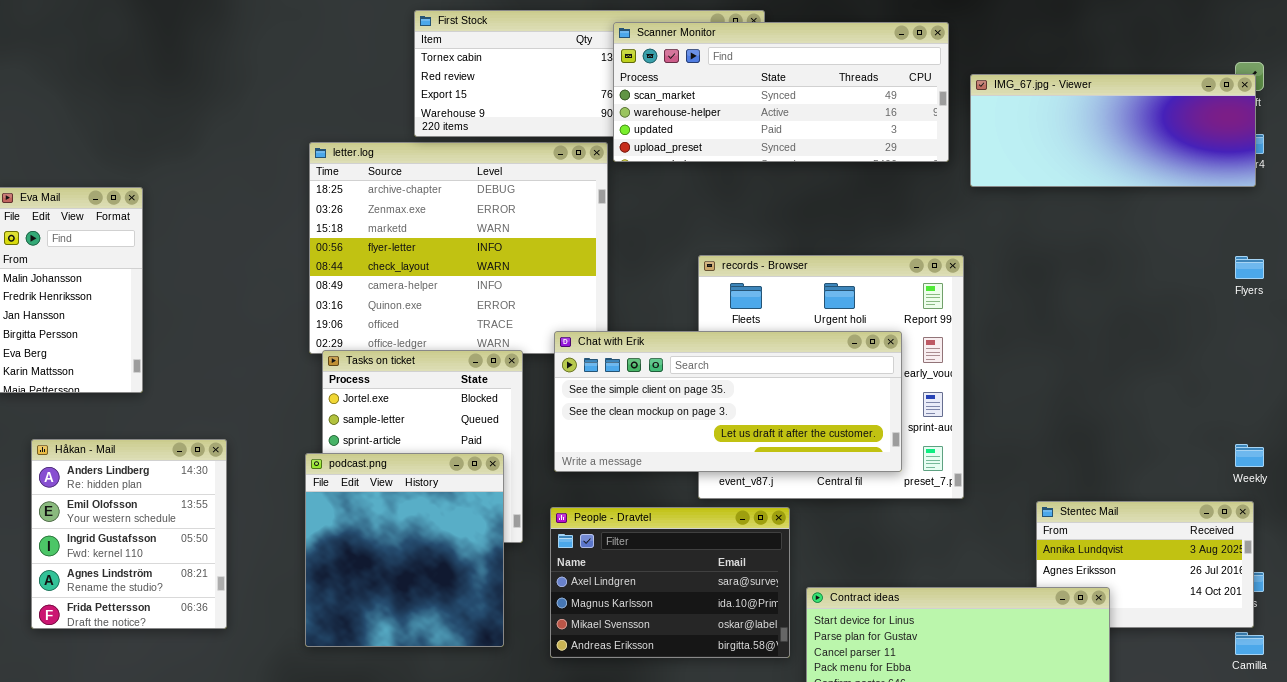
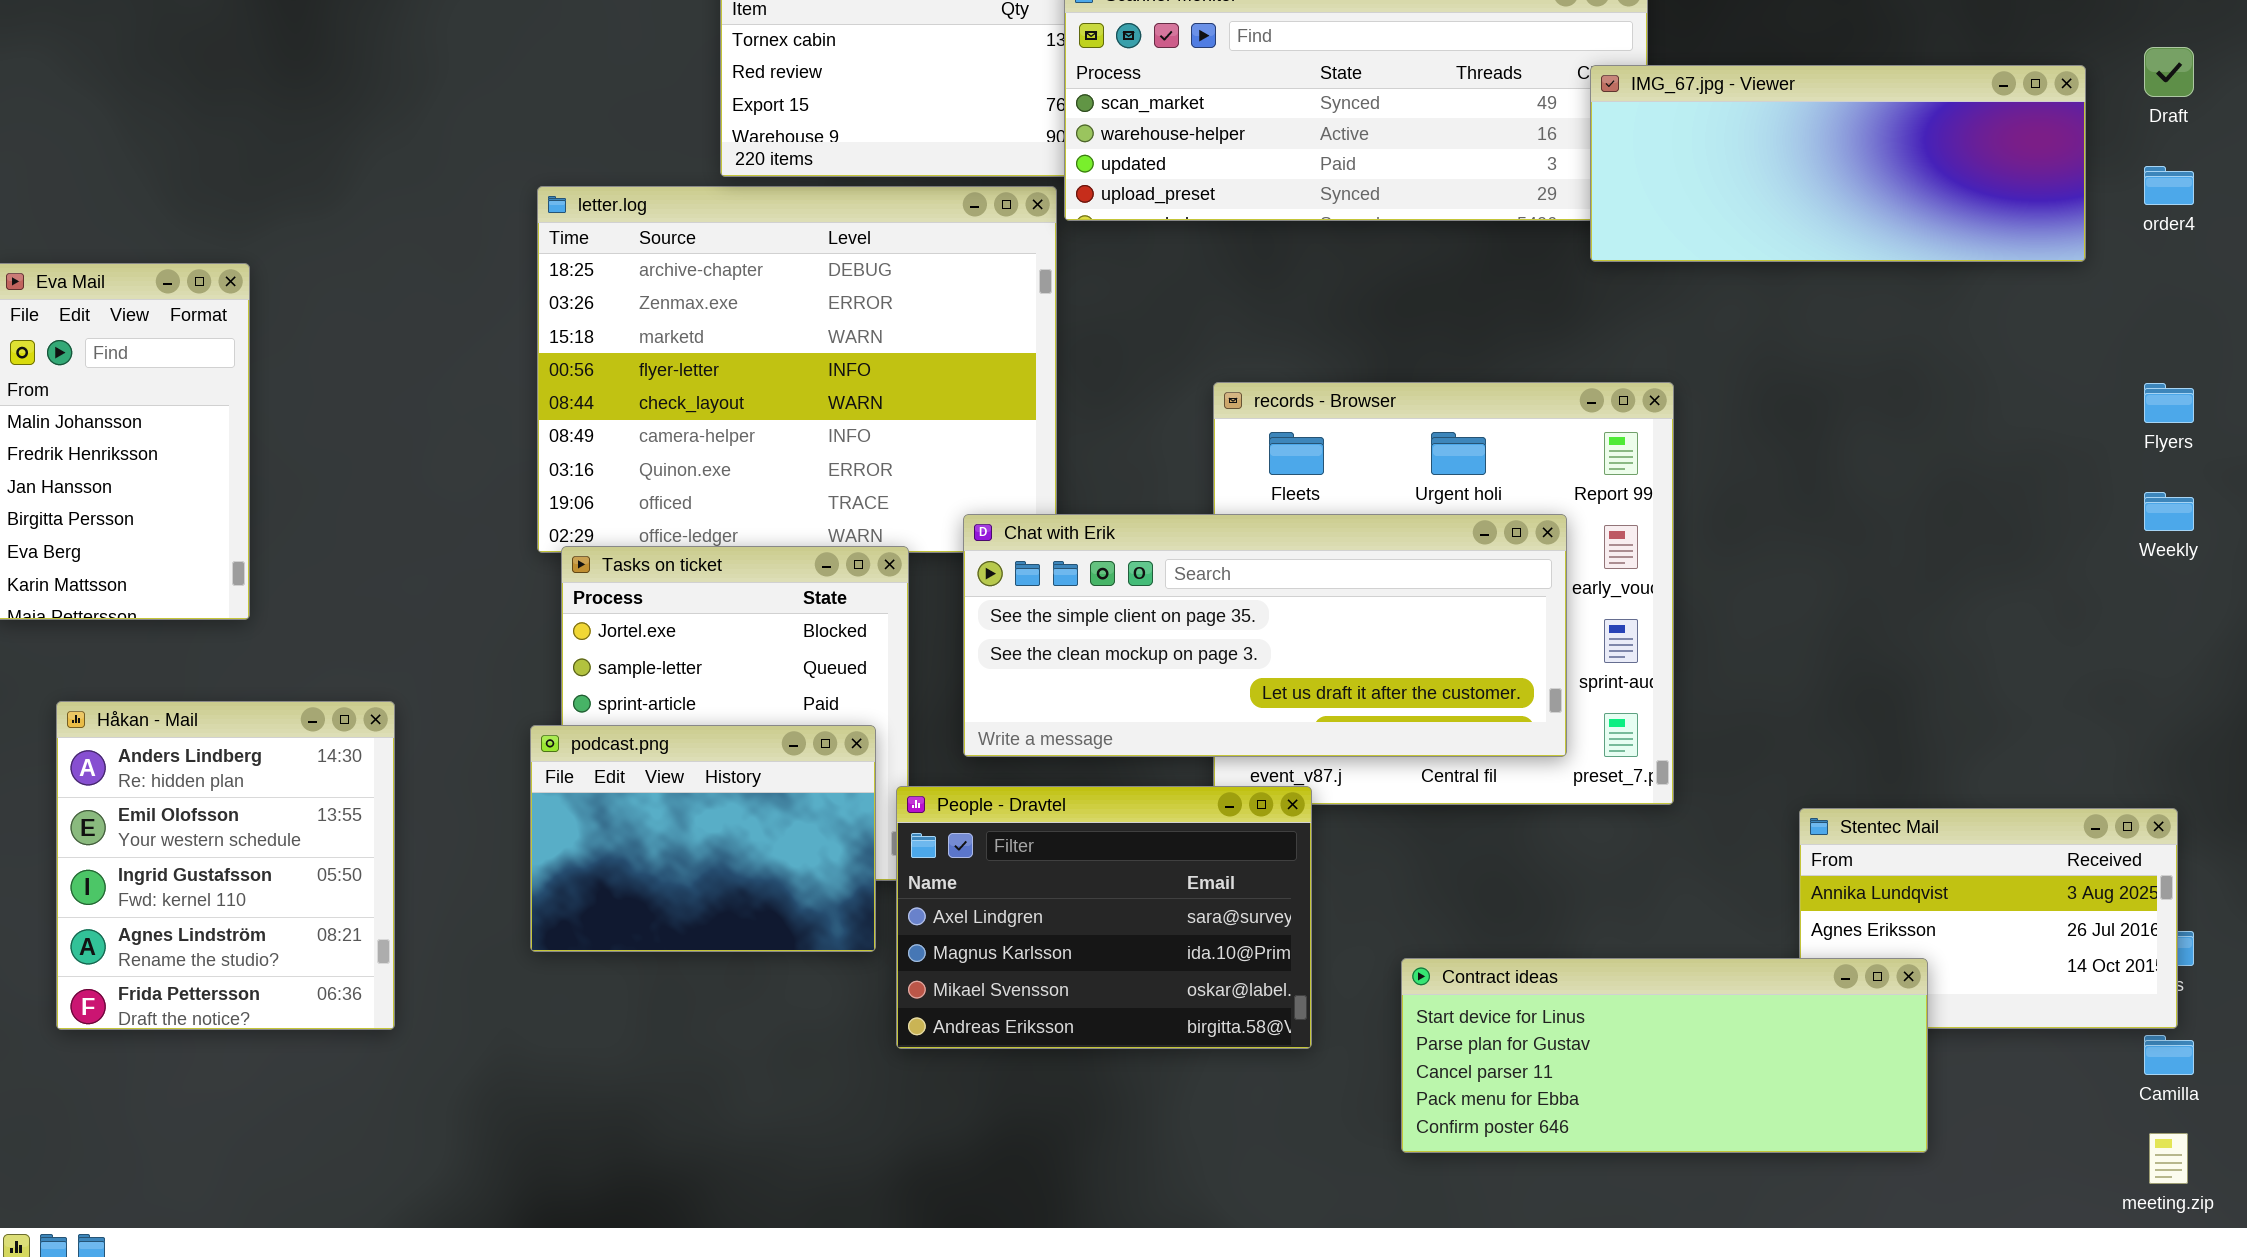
IMG_67.jpg - Viewer: [970,74,1256,187] -> [1590,65,2086,262], moved
Weekly: [1235,444,1264,467] -> [2144,492,2194,531], moved
podcast.png: [305,453,504,647] -> [530,725,876,952], resized
People - Dravtel: [550,507,790,658] -> [896,786,1312,1049], moved

